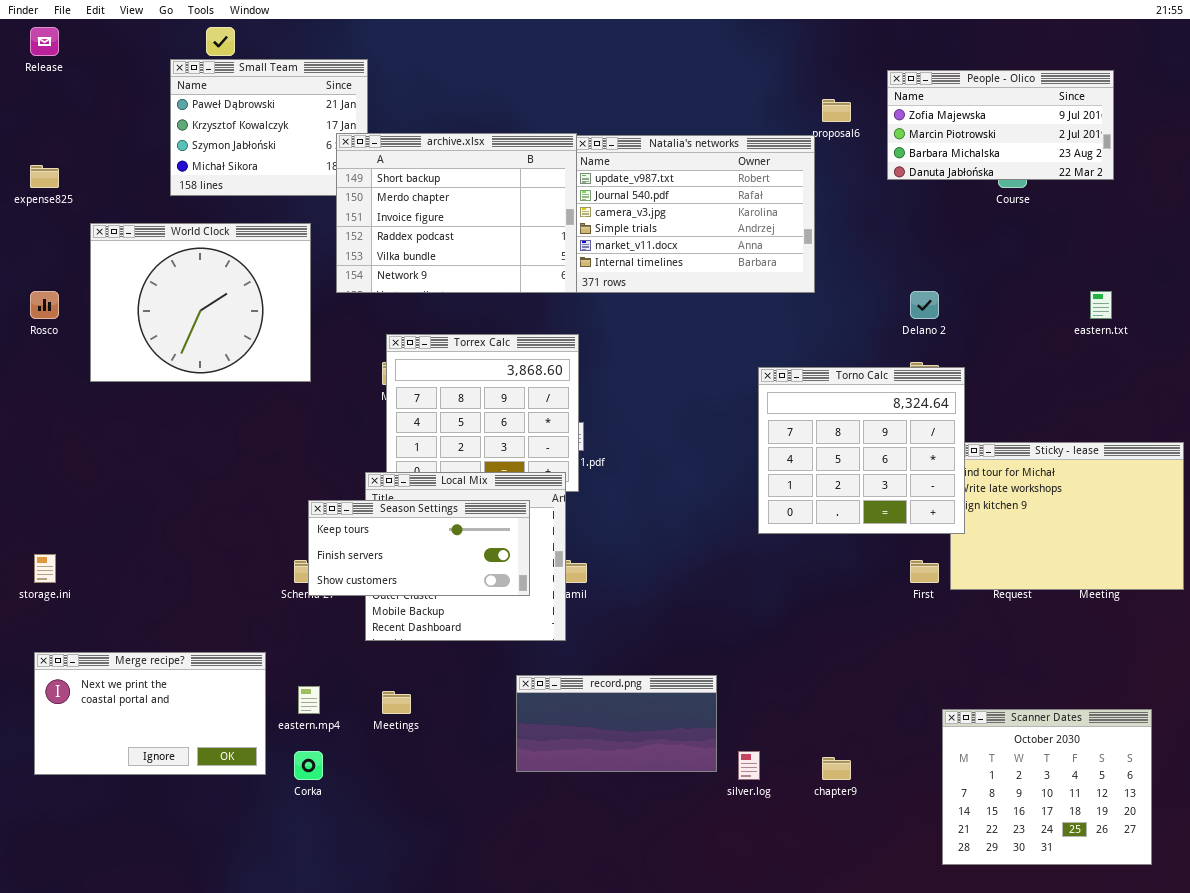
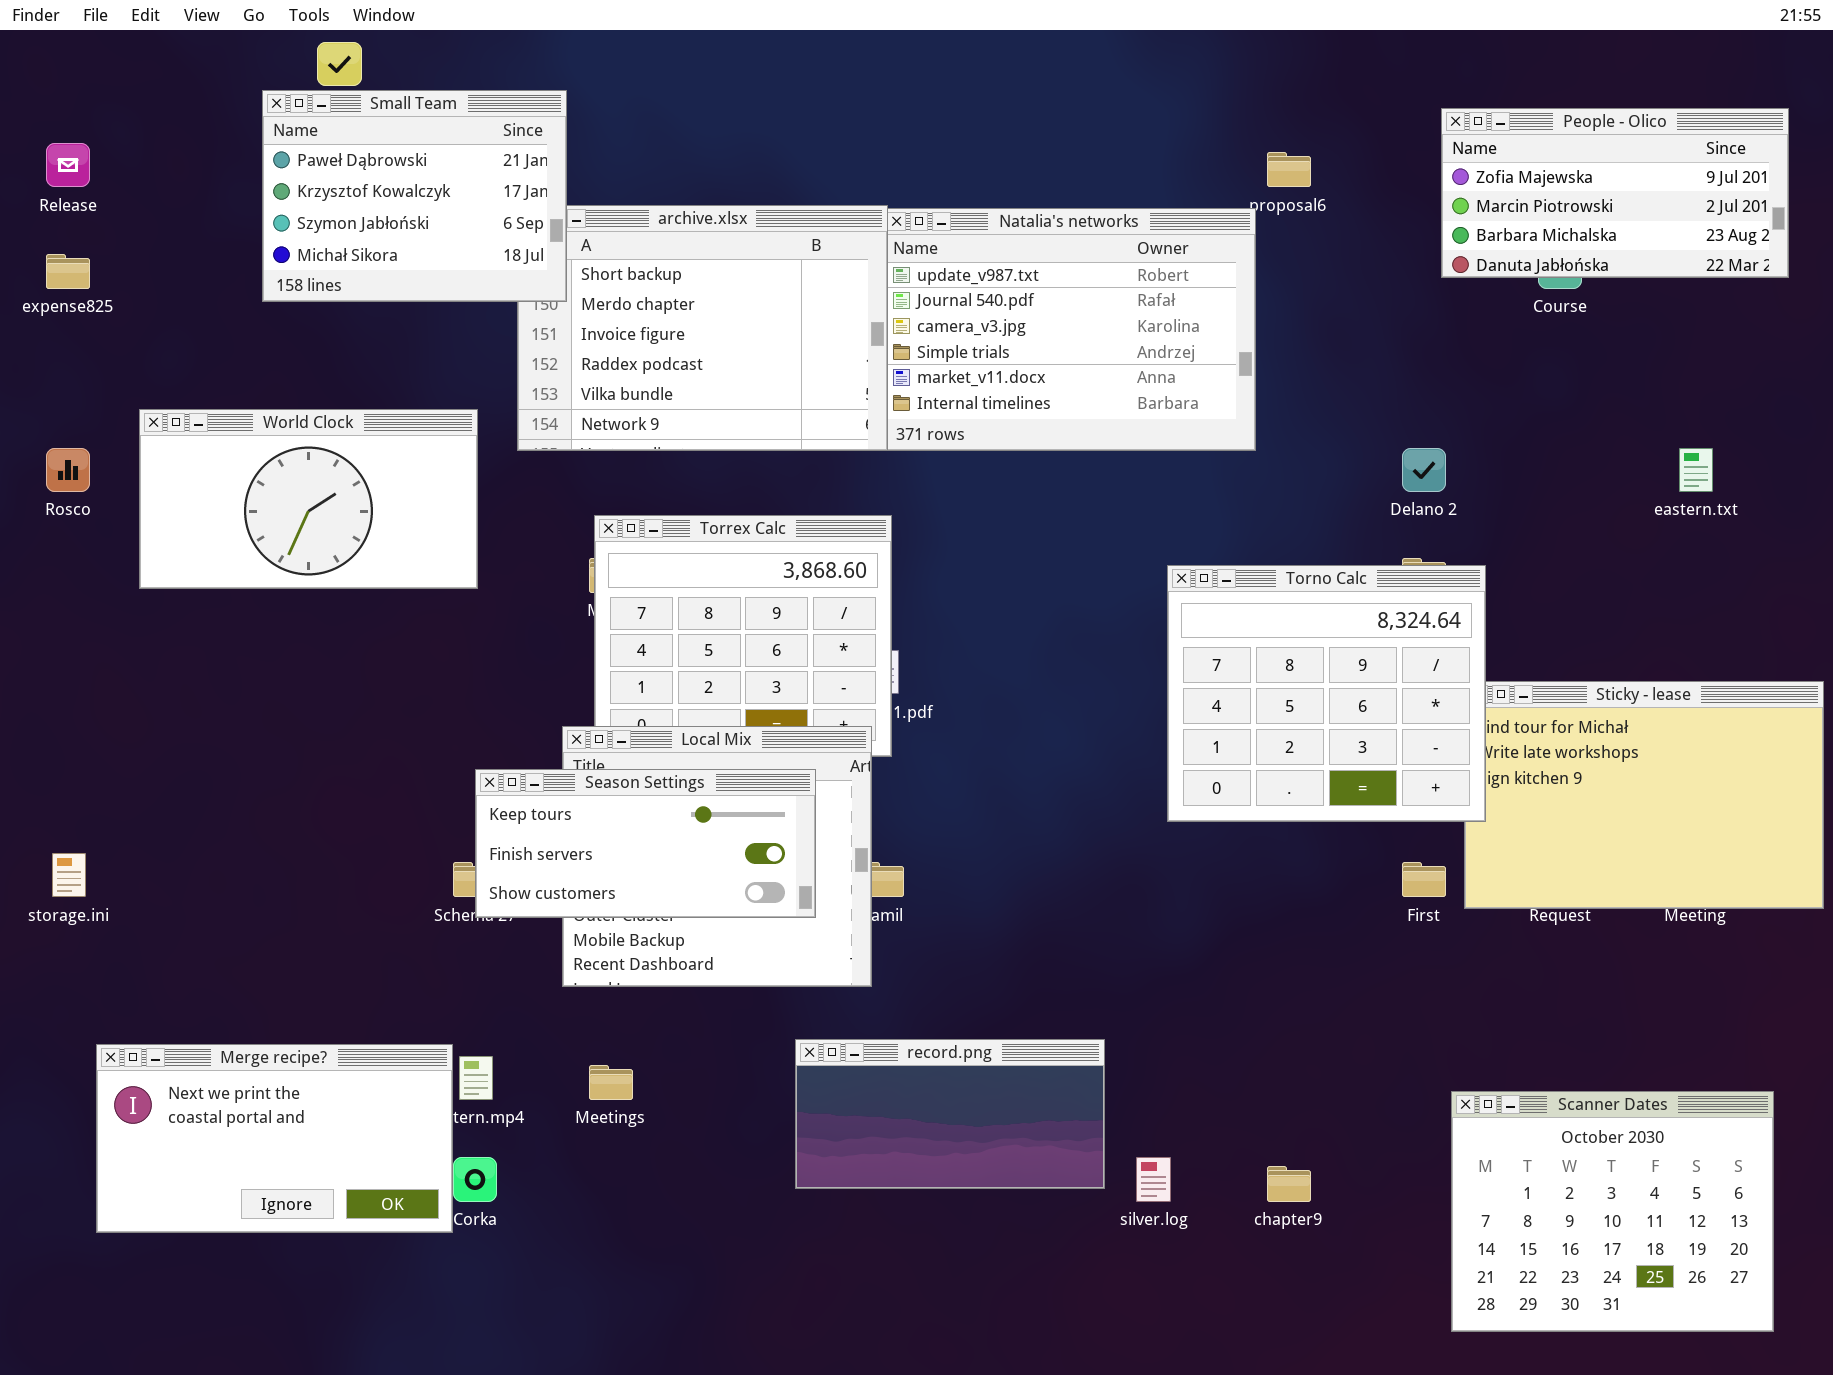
Release: [30,27,59,56] -> [46,143,90,187], moved
Small Team: [170,59,368,196] -> [262,90,567,302], raised
People - Olico: [887,70,1114,180] -> [1441,108,1789,278], moved
World Clock: [90,223,311,382] -> [139,409,478,589], resized
Merge recipe?: [34,652,266,775] -> [96,1044,453,1233], moved

